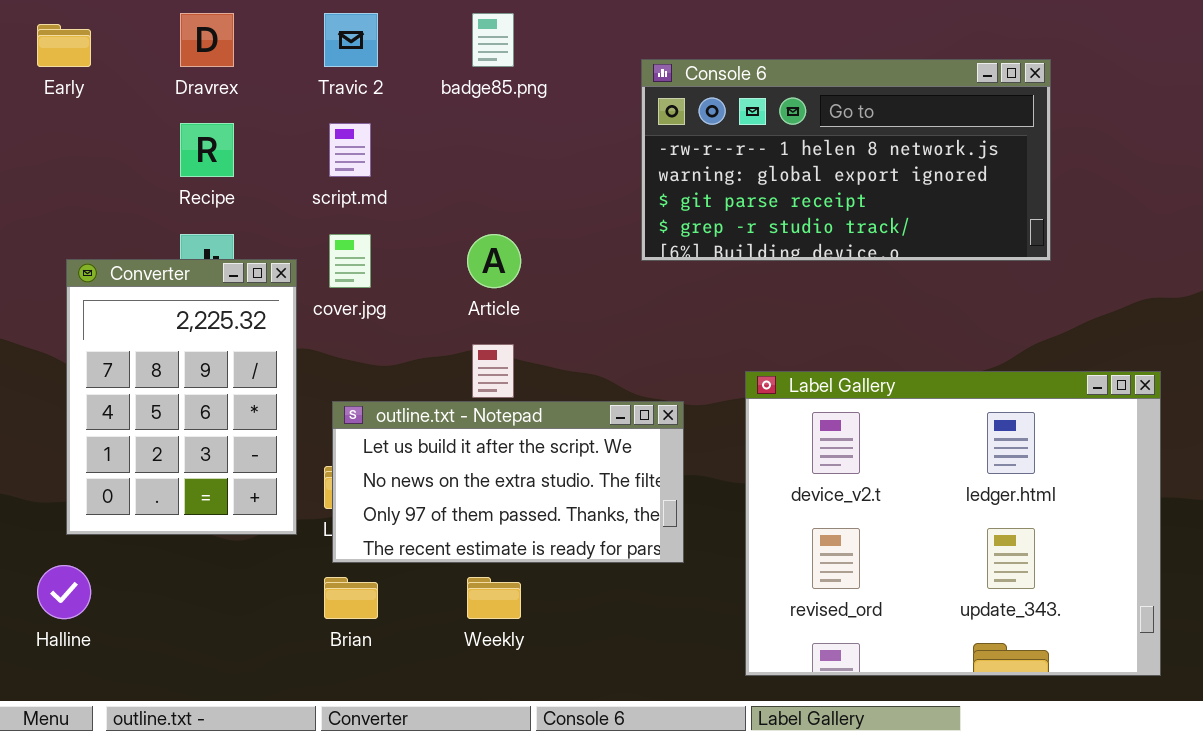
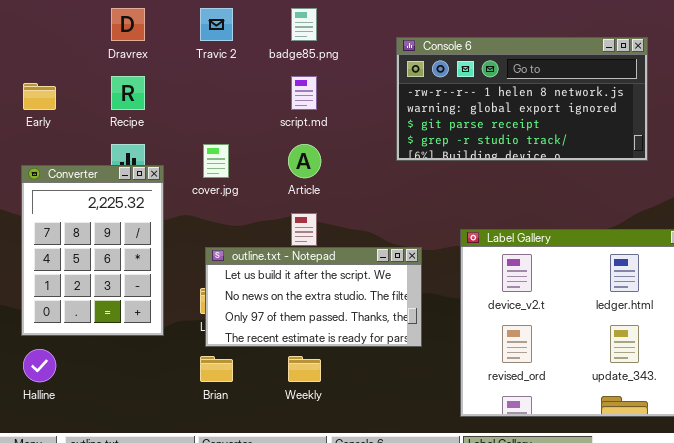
Early: [37,24,91,67] -> [23,83,56,110], moved
script.md: [329,123,371,177] -> [291,76,317,110], moved
Converter: [66,259,297,535] -> [21,165,164,336], moved

